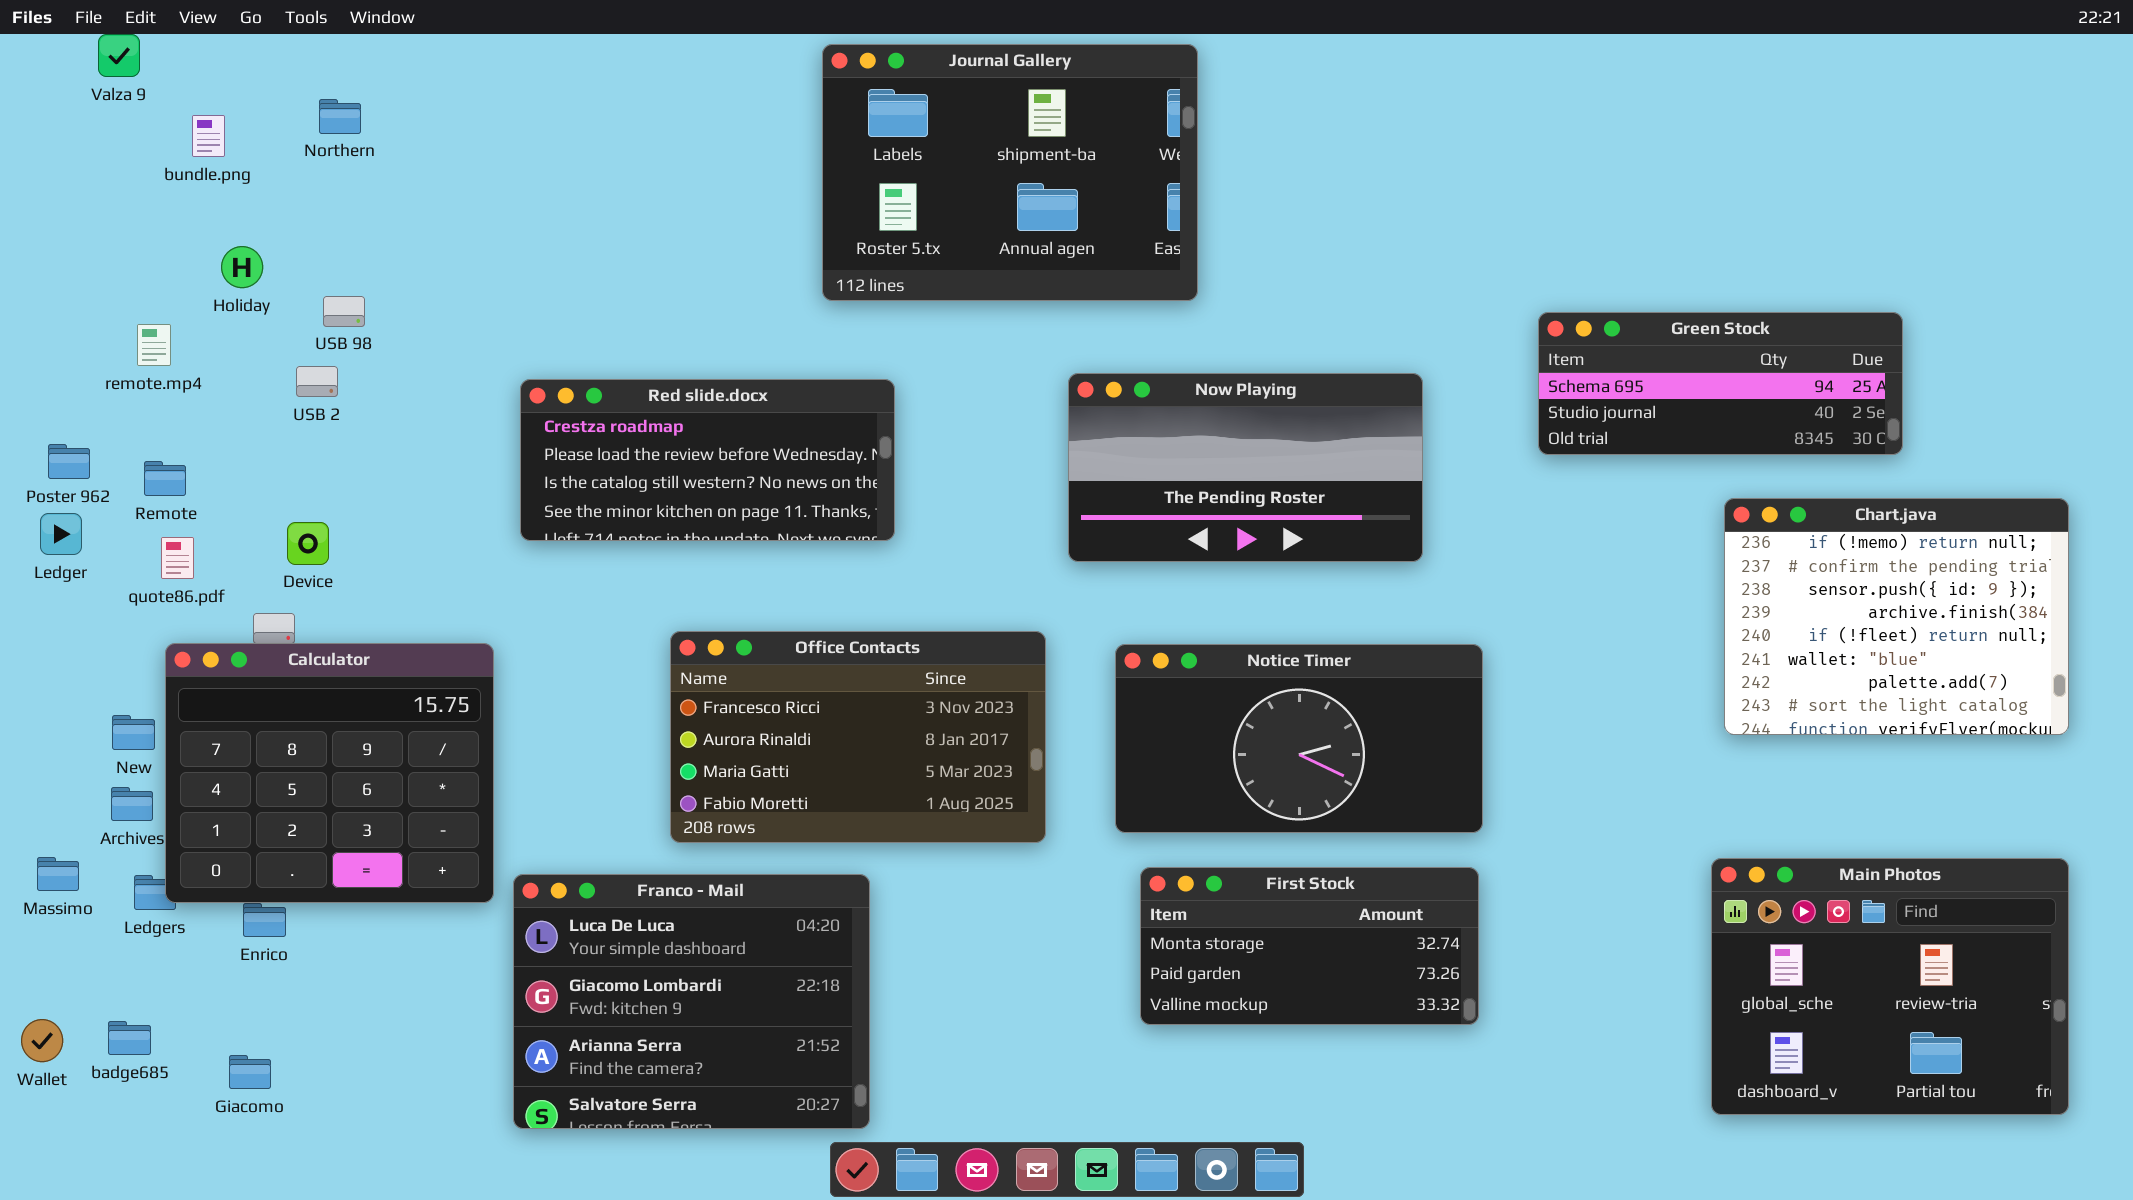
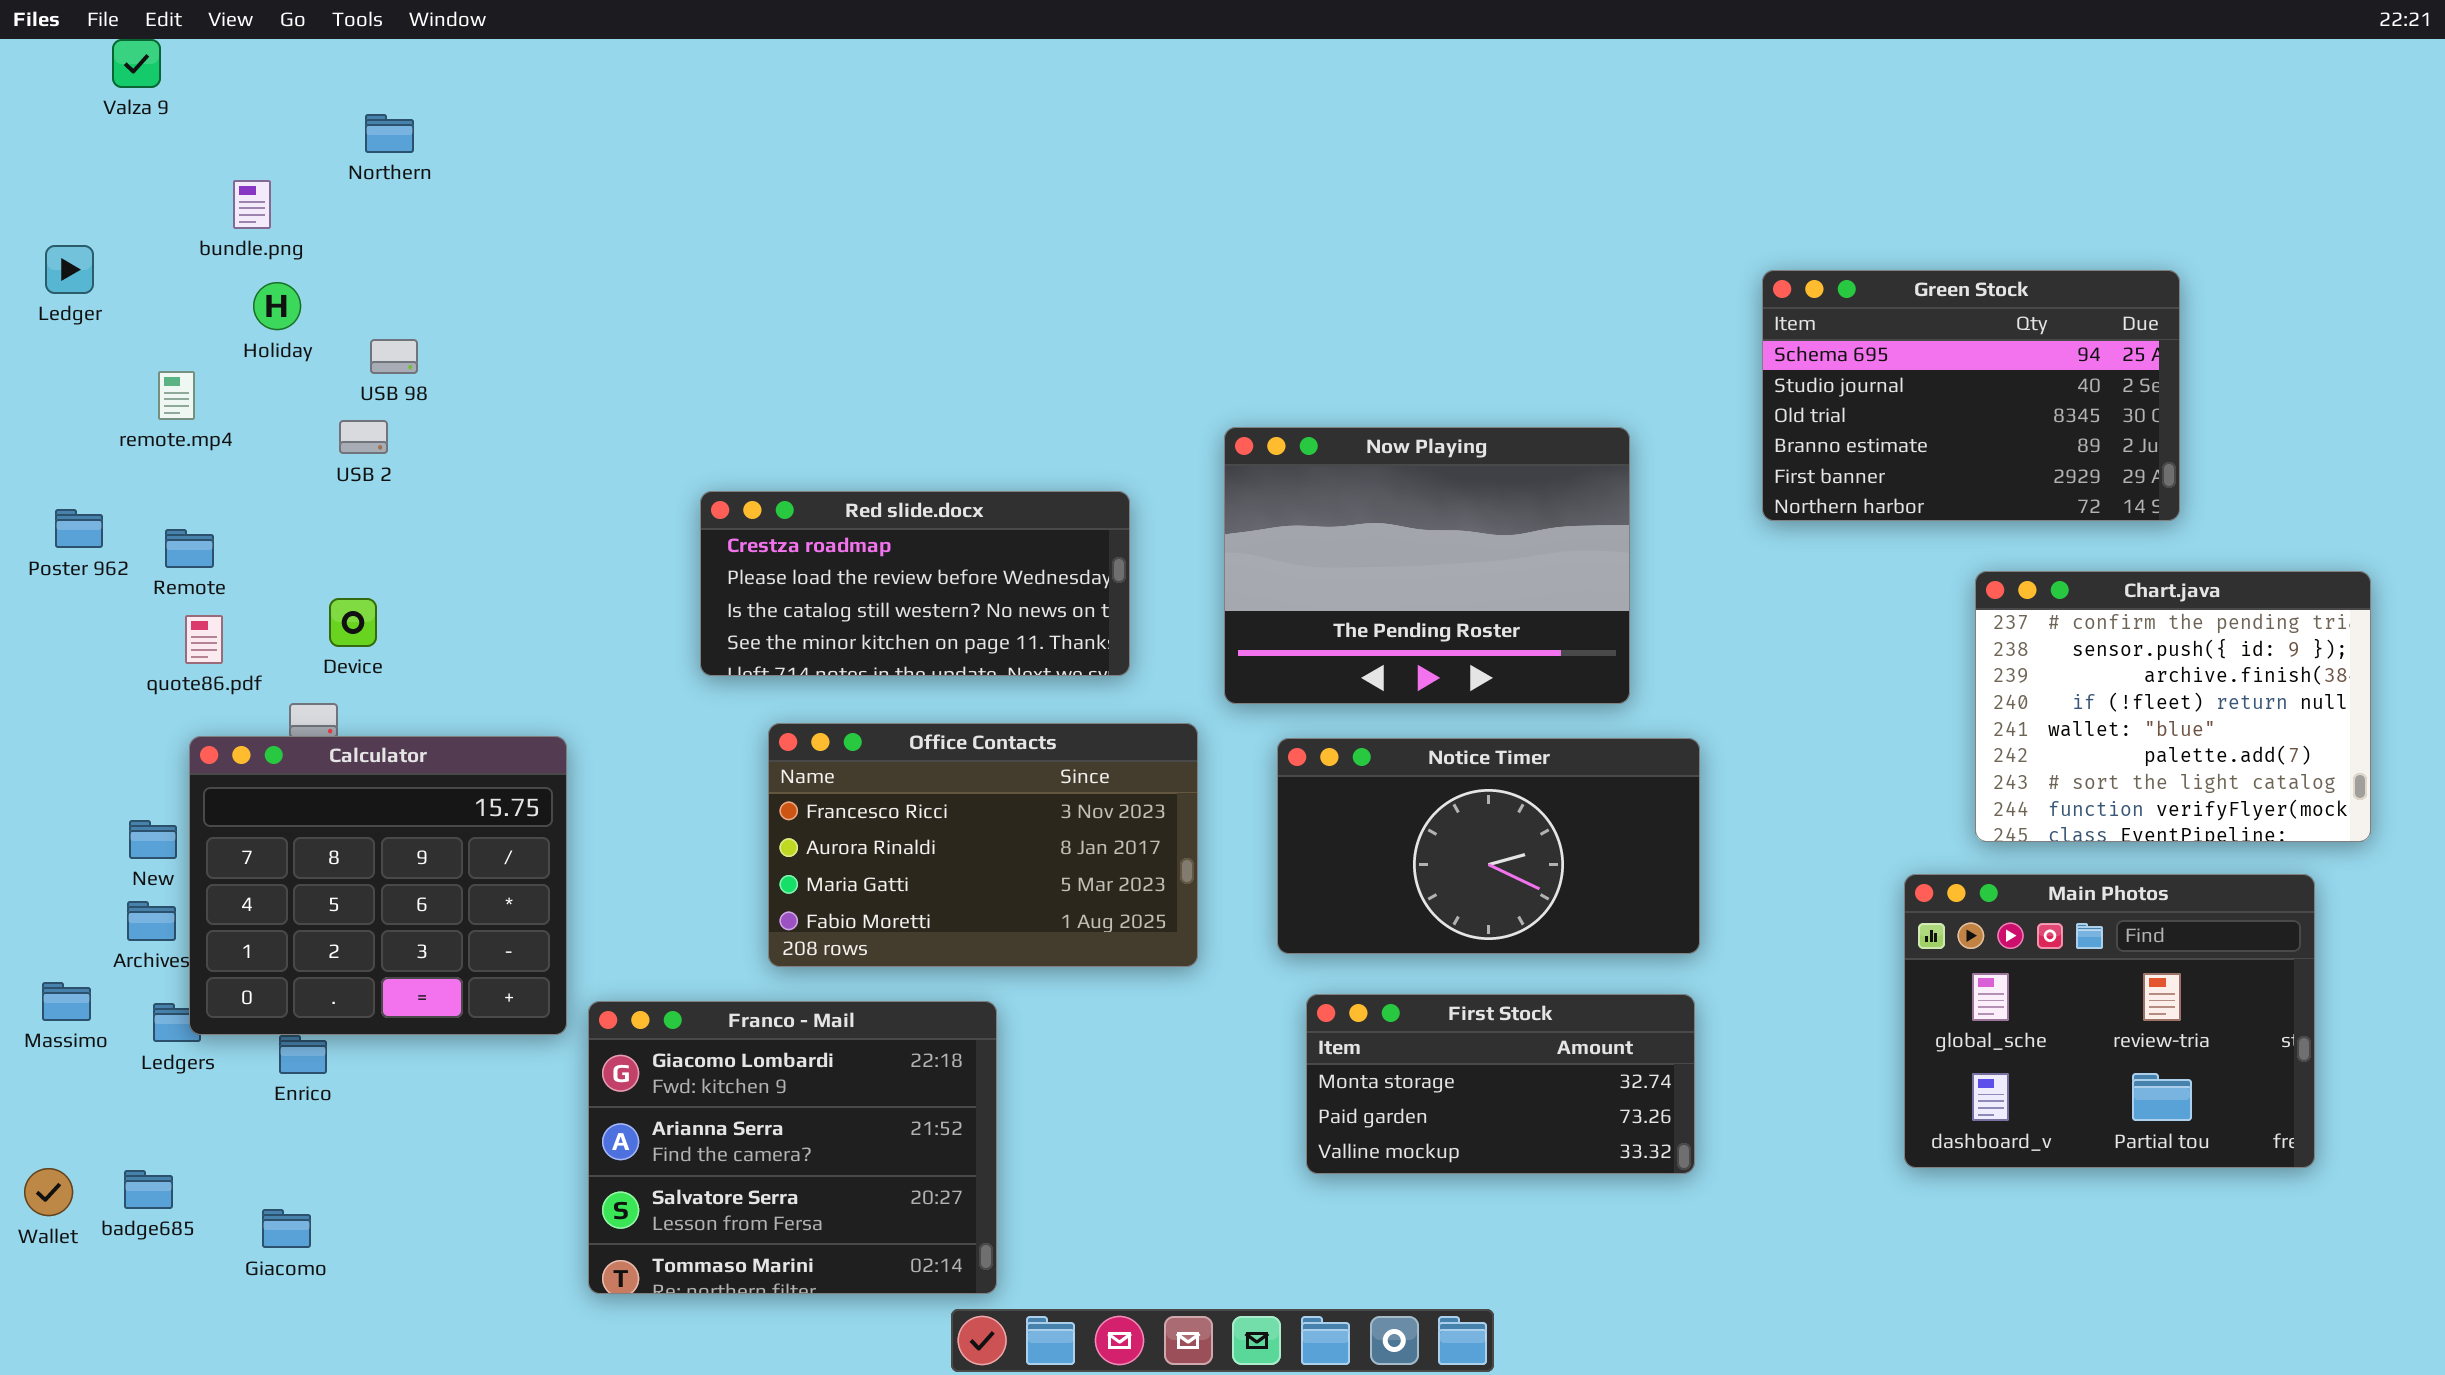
Journal Gallery: [822,44,1198,301] -> none, closed
bundle.png: [192,115,225,157] -> [233,180,271,229], moved
Green Stock: [1538,312,1903,455] -> [1762,270,2180,521], resized
Now Playing: [1068,373,1423,562] -> [1224,427,1630,704], resized
Red slide.docx: [520,379,895,541] -> [700,491,1130,676], moved
Chart.java: [1724,498,2069,735] -> [1975,571,2371,842], scrolled down 1 row
Ledger: [40,513,82,555] -> [45,245,94,294], moved
Main Photos: [1711,858,2069,1115] -> [1904,874,2315,1168], moved
Franco - Mail: [513,874,870,1129] -> [588,1001,997,1294], scrolled down 1 row

